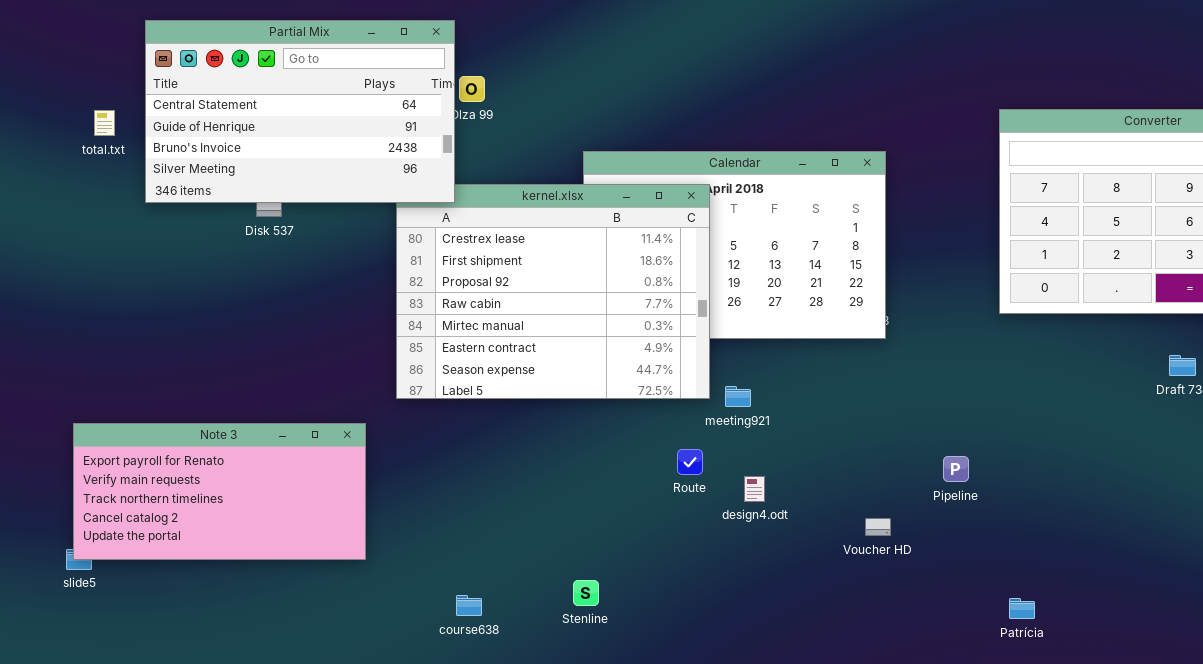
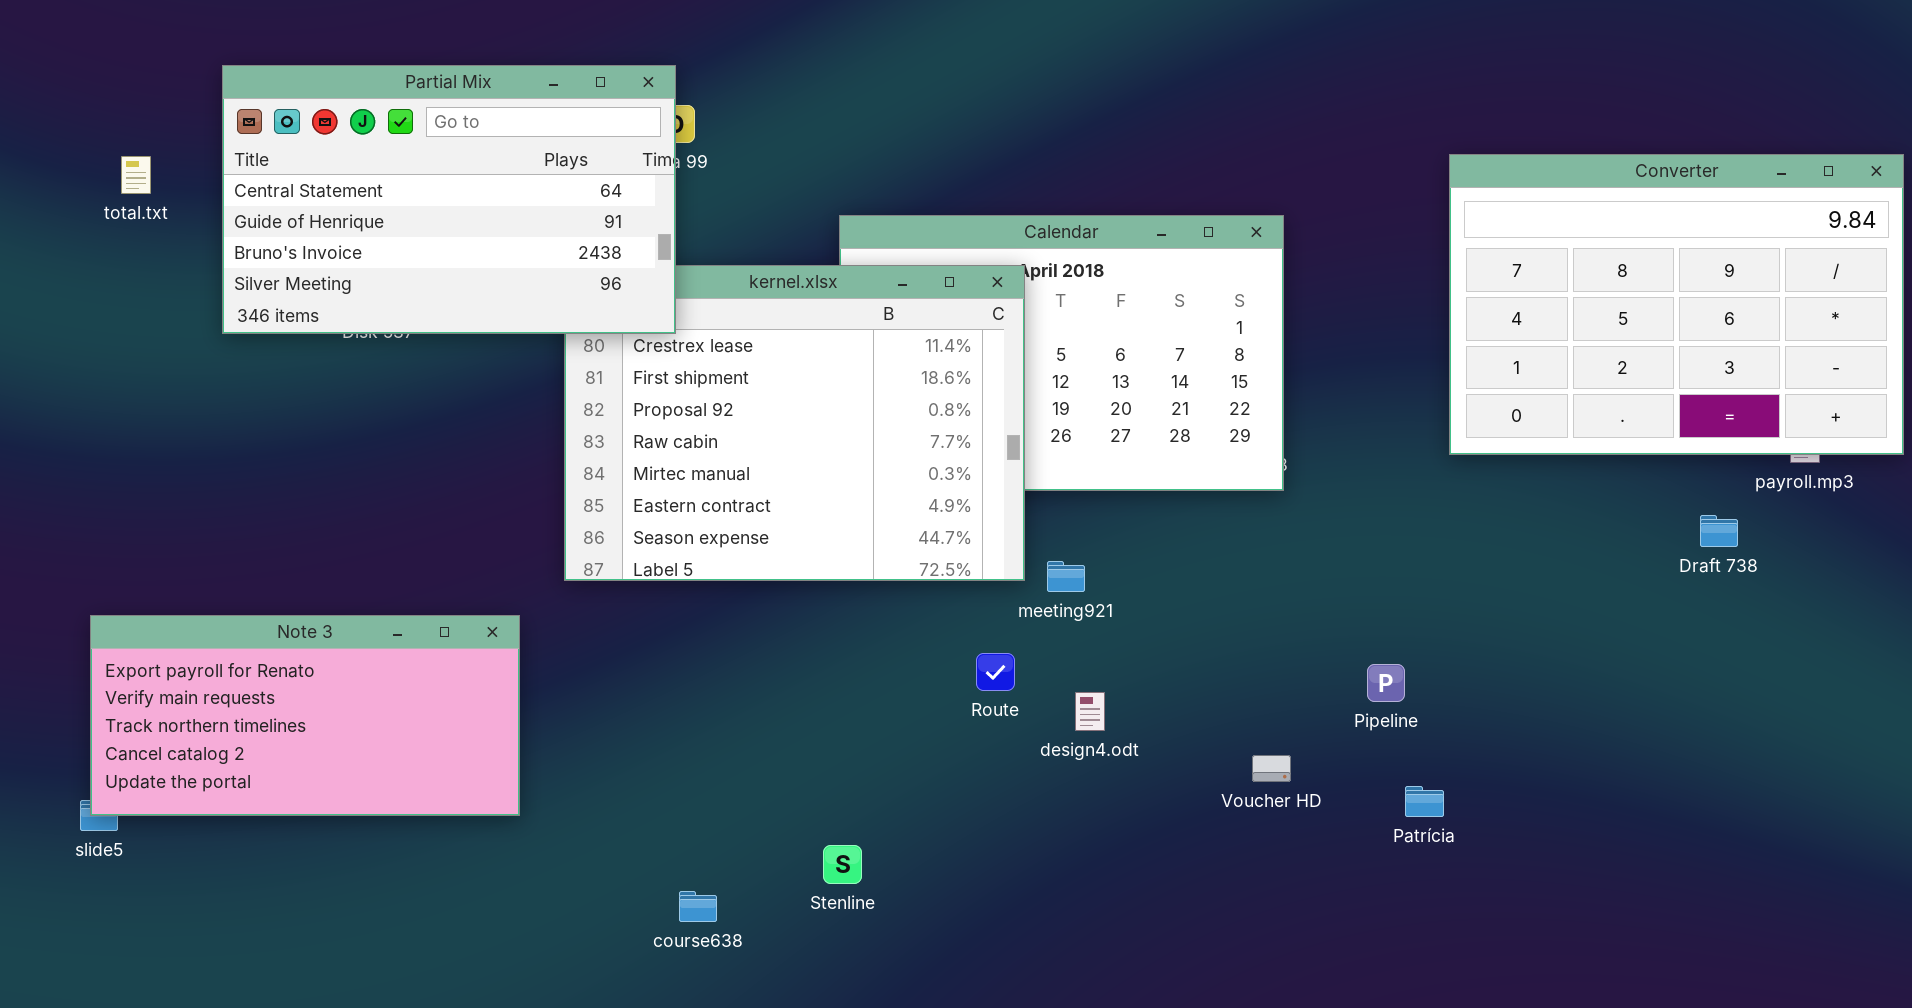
Partial Mix: [145,20,455,203] -> [222,65,676,334], moved
course638: [456,595,482,616] -> [679,891,717,922], moved
Patrícia: [1009,598,1035,619] -> [1405,786,1444,817], moved

